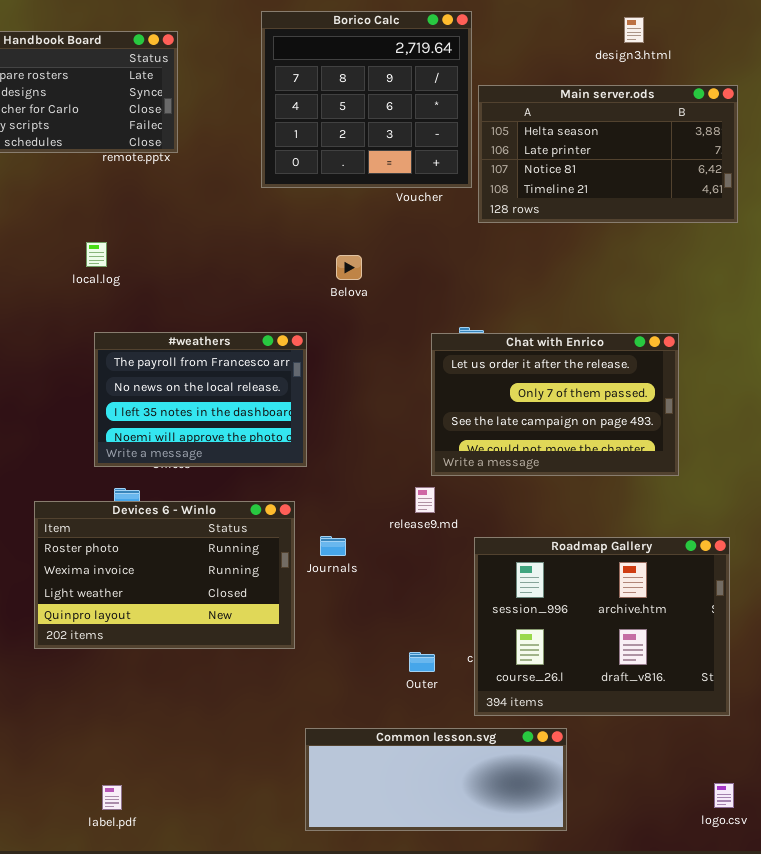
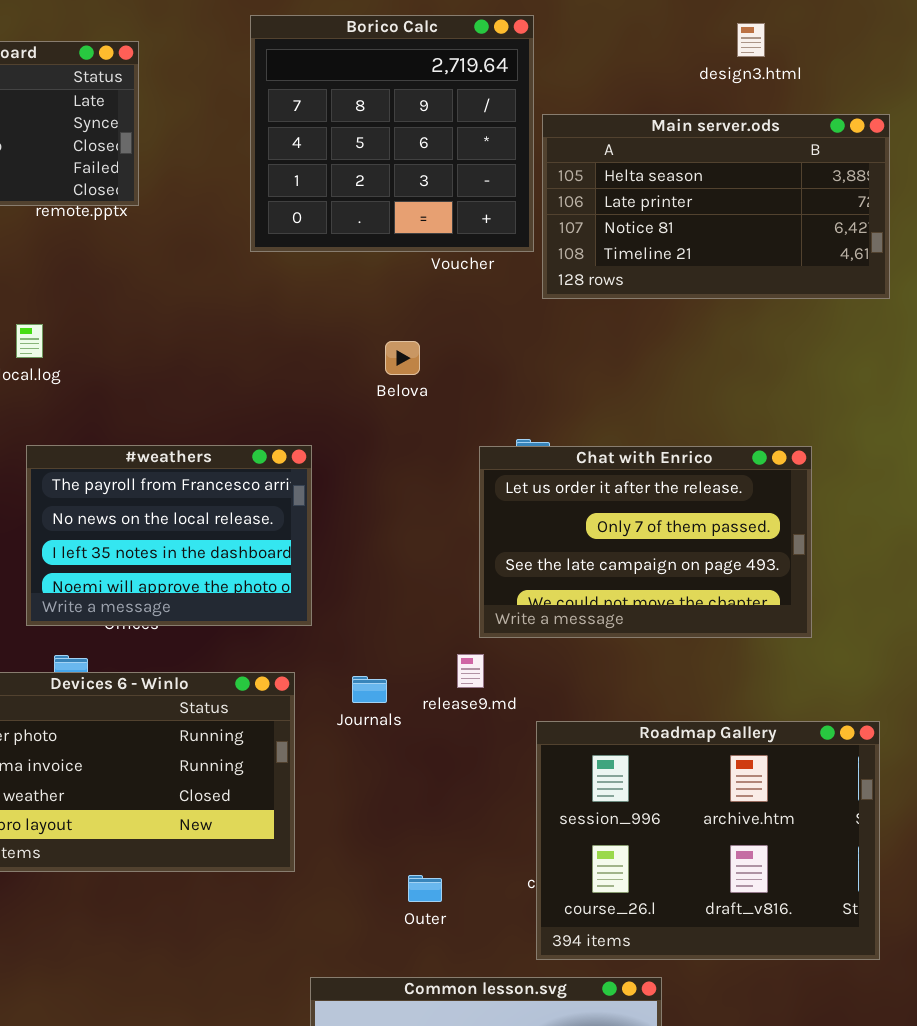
Belova: [336,255,362,280] -> [385,341,420,375], moved
Journals: [320,536,346,556] -> [352,676,387,703], moved
Outer: [409,652,435,672] -> [408,875,442,902], moved

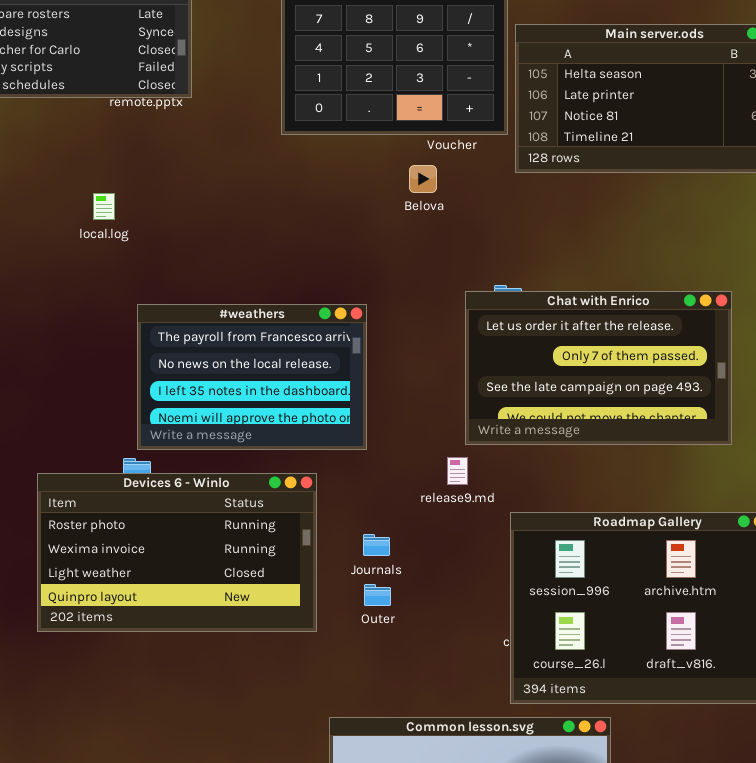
Belova: [385,341,420,375] -> [409,165,437,193], moved
#weathers: [26,445,312,626] -> [137,304,367,450], moved
Journals: [352,676,387,703] -> [363,534,390,556], moved
Outer: [408,875,442,902] -> [364,584,391,606], moved

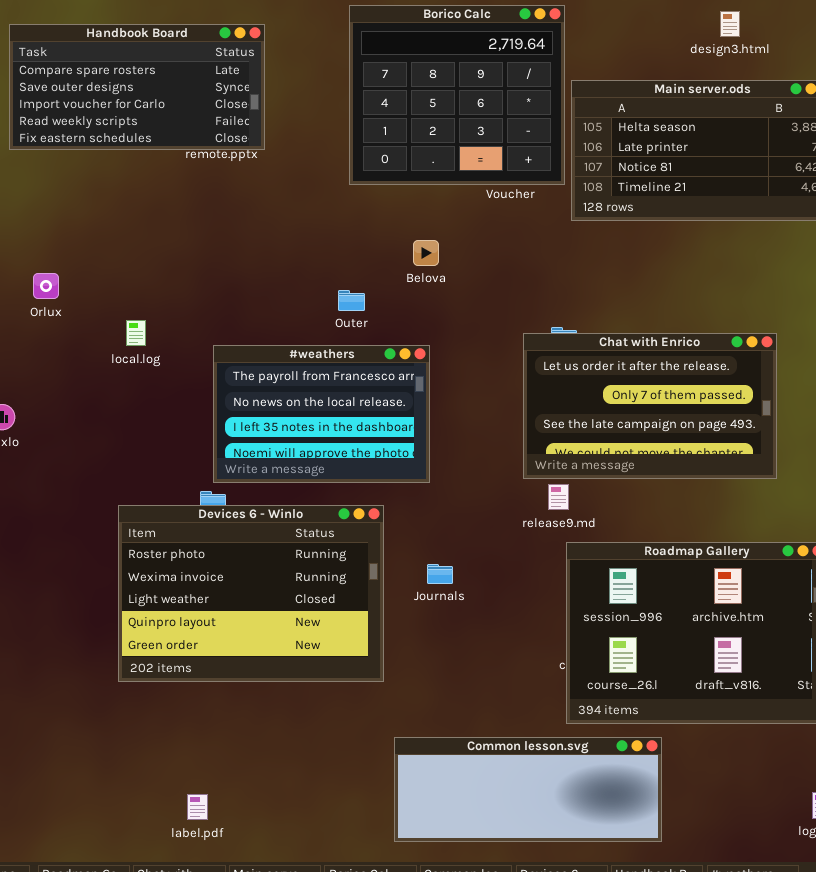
Belova: [409,165,437,193] -> [413,240,439,266], moved
local.log: [93,193,115,220] -> [126,320,146,346], moved
release9.md: [447,457,468,485] -> [548,484,569,510], moved
Devices 6 - Winlo: [37,473,317,632] -> [118,505,384,682], resized
Outer: [364,584,391,606] -> [338,290,365,311], moved

